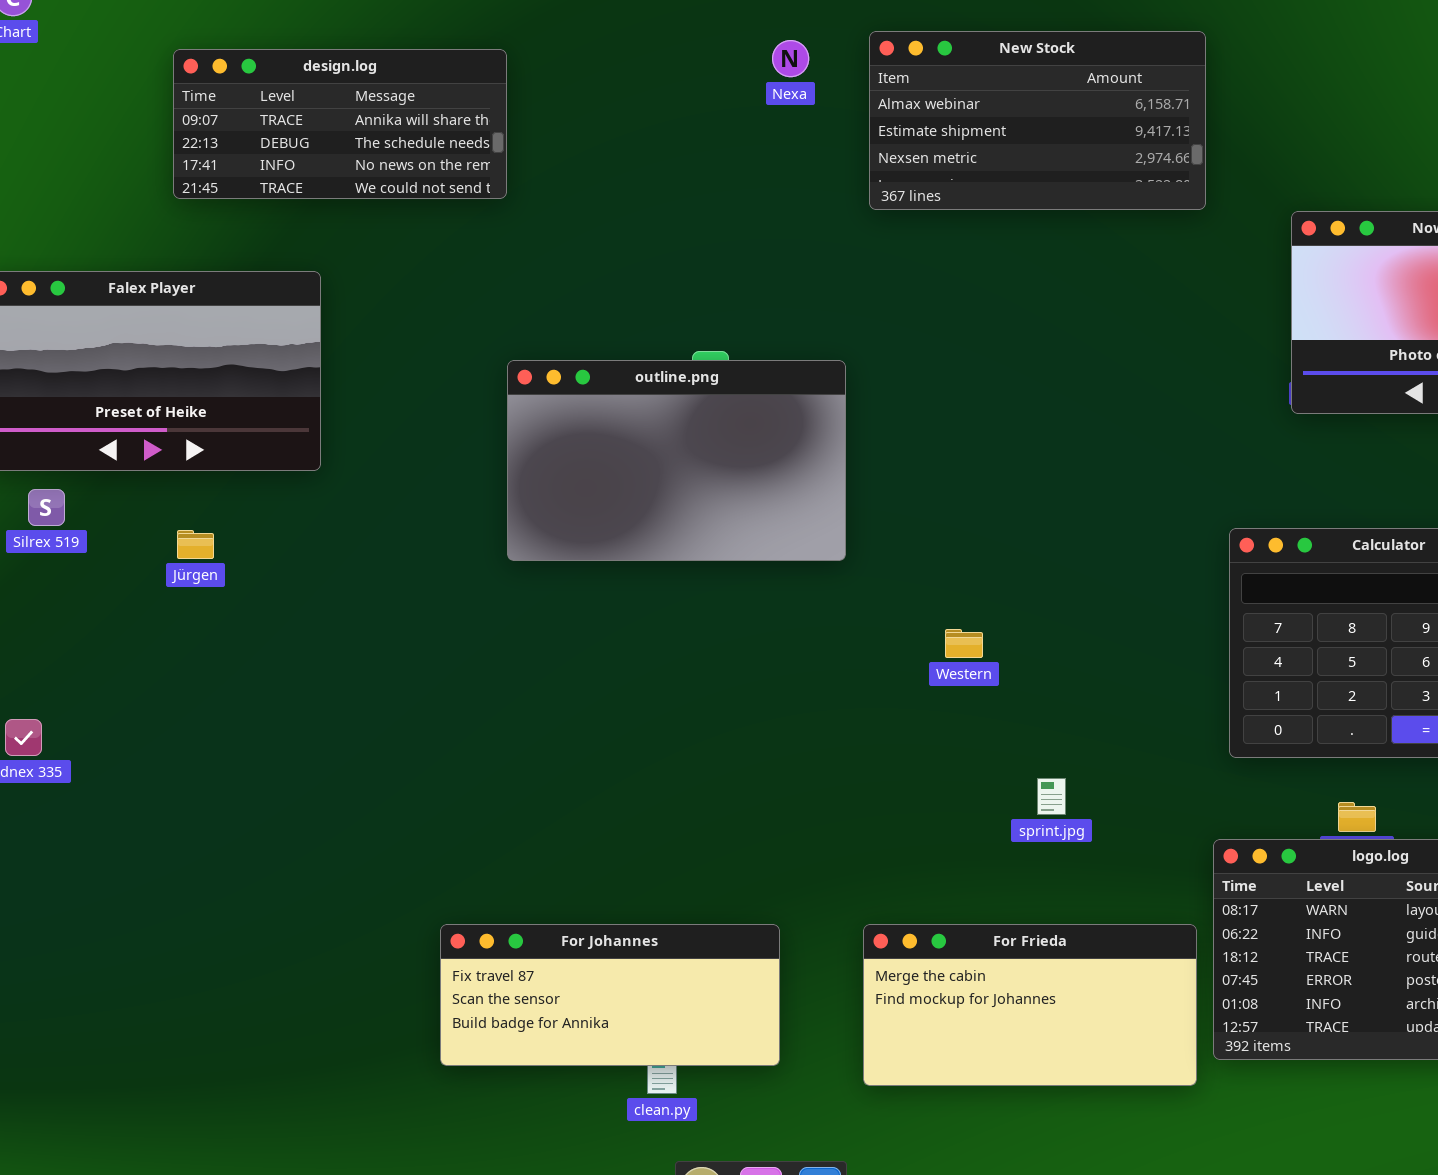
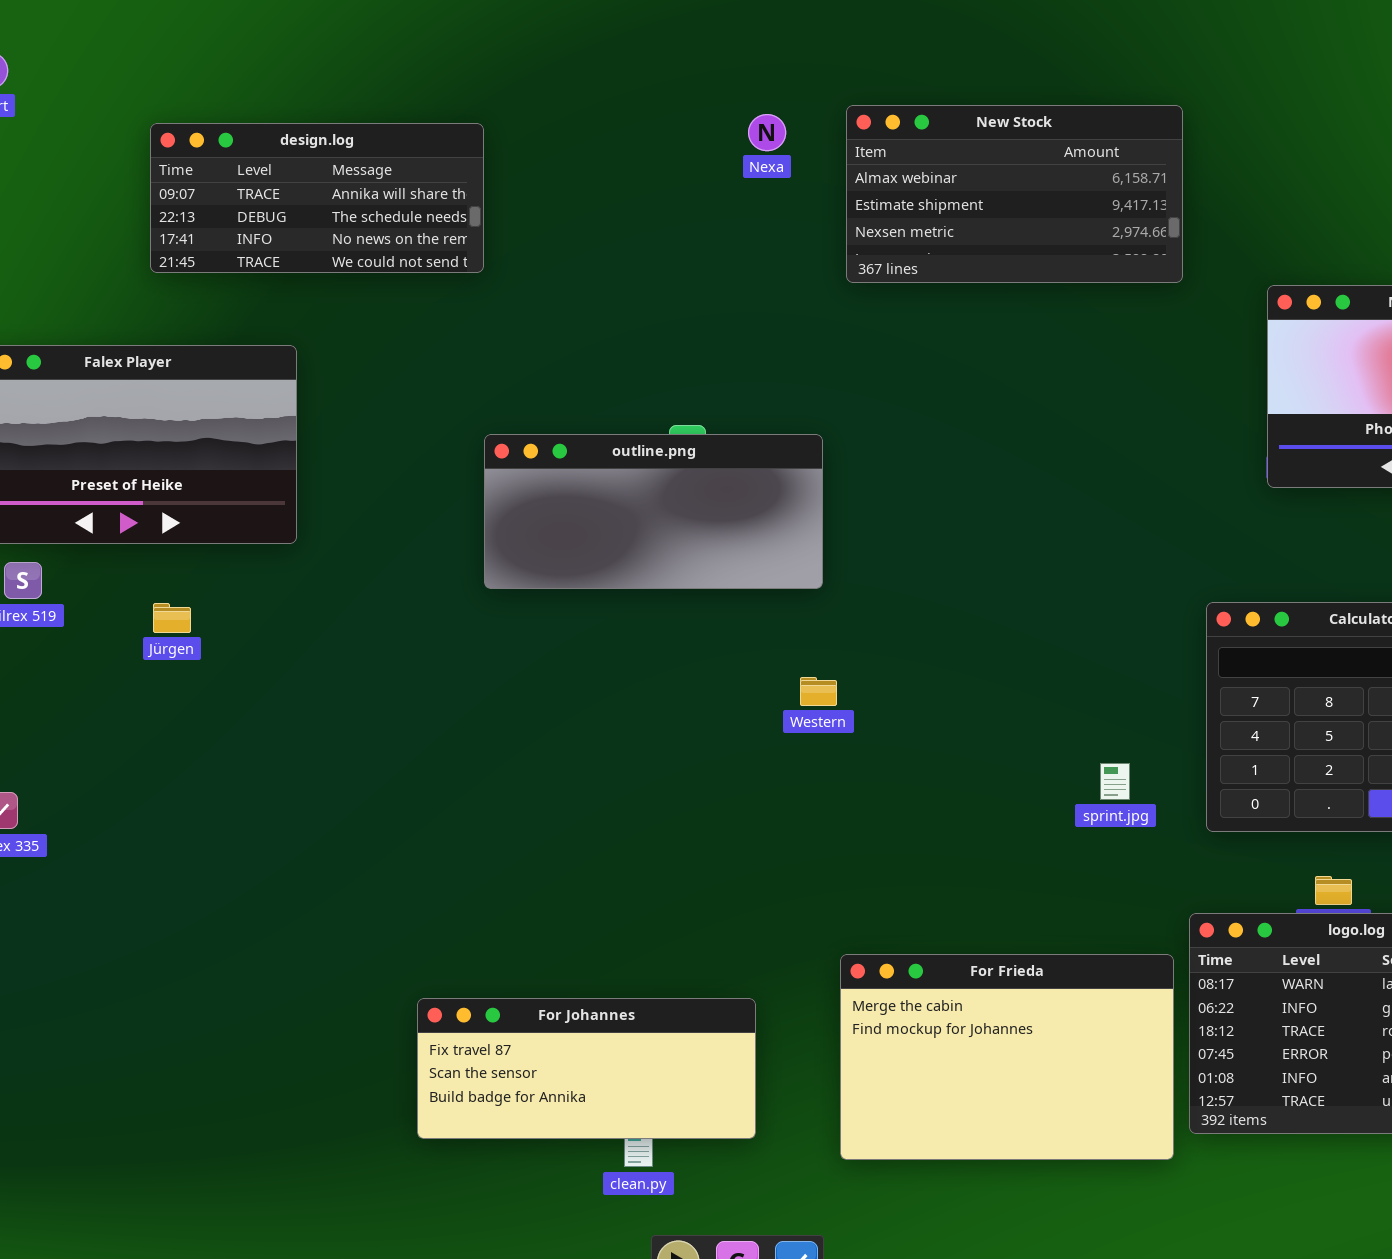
outline.png: [507,360,846,561] -> [484,434,823,589], resized
Western: [945,629,983,658] -> [800,677,837,706], moved
sprint.jpg: [1037,778,1066,815] -> [1100,763,1130,800], moved
For Frieda: [863,924,1197,1086] -> [840,954,1174,1160], resized

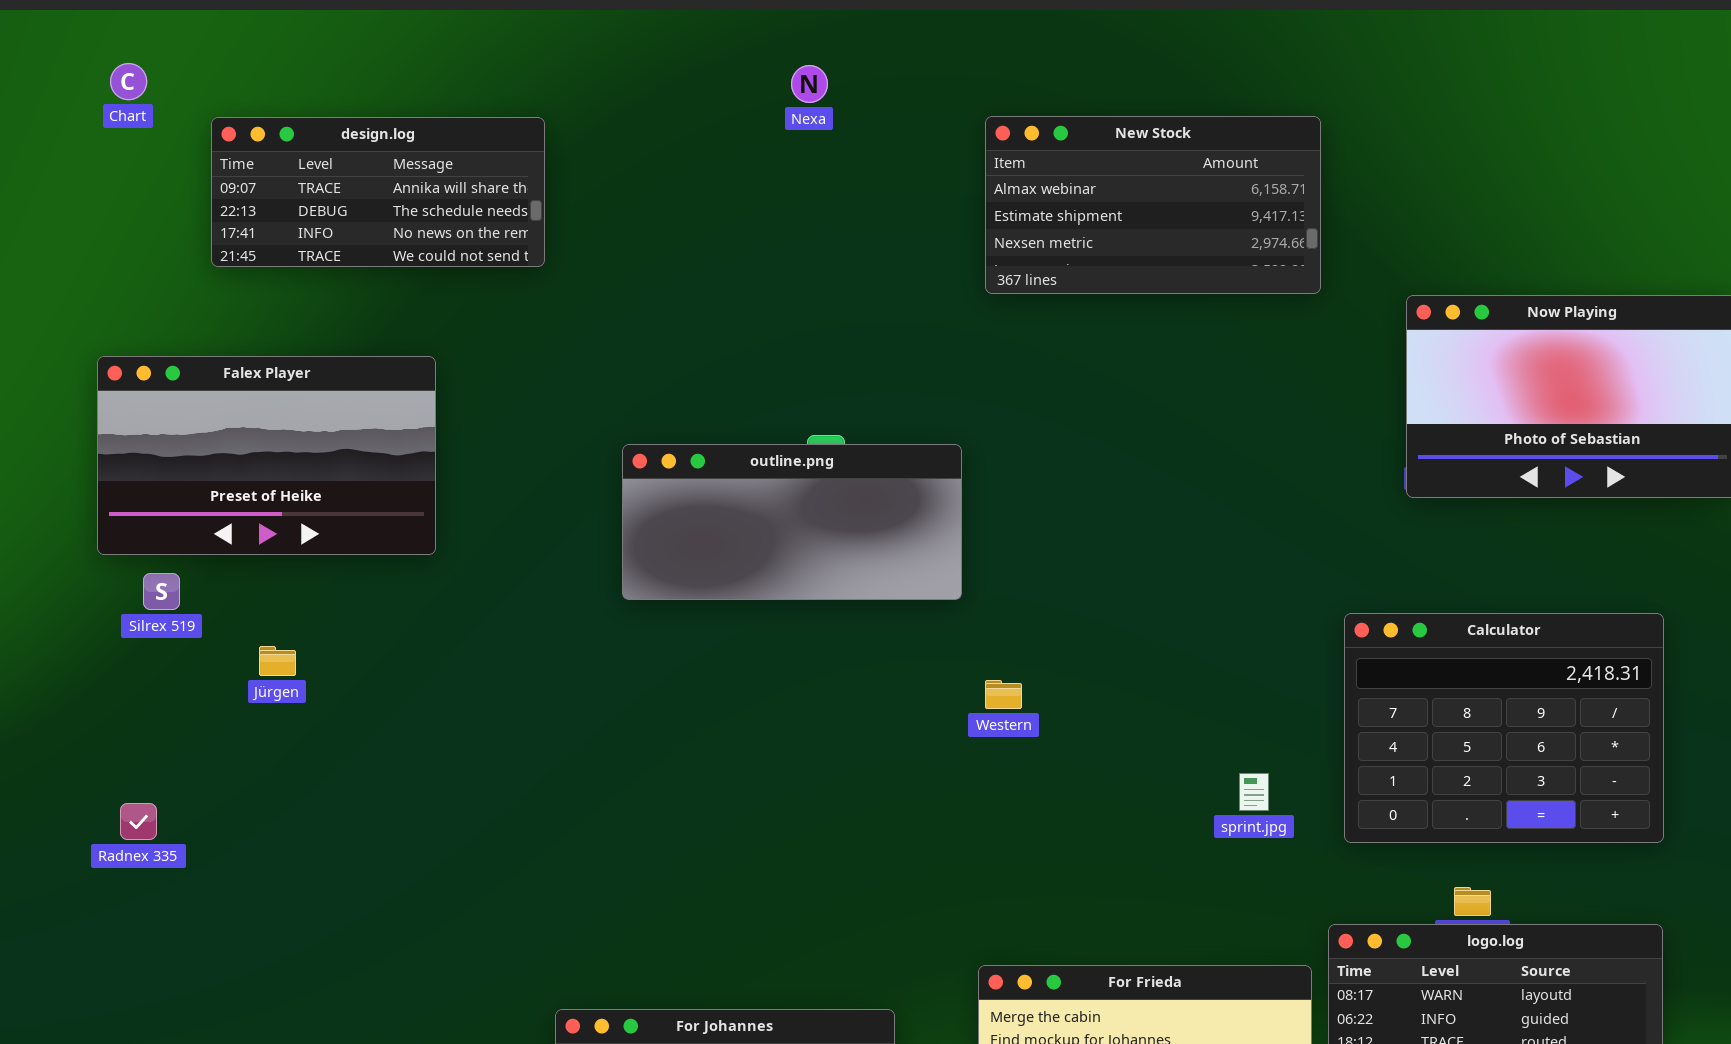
Nexa: [748,114,786,151] -> [791,65,828,103], moved
design.log: [150,123,484,273] -> [211,117,545,267], moved
Jürgen: [153,603,191,633] -> [259,646,296,676], moved
Western: [800,677,837,706] -> [985,680,1022,709], moved

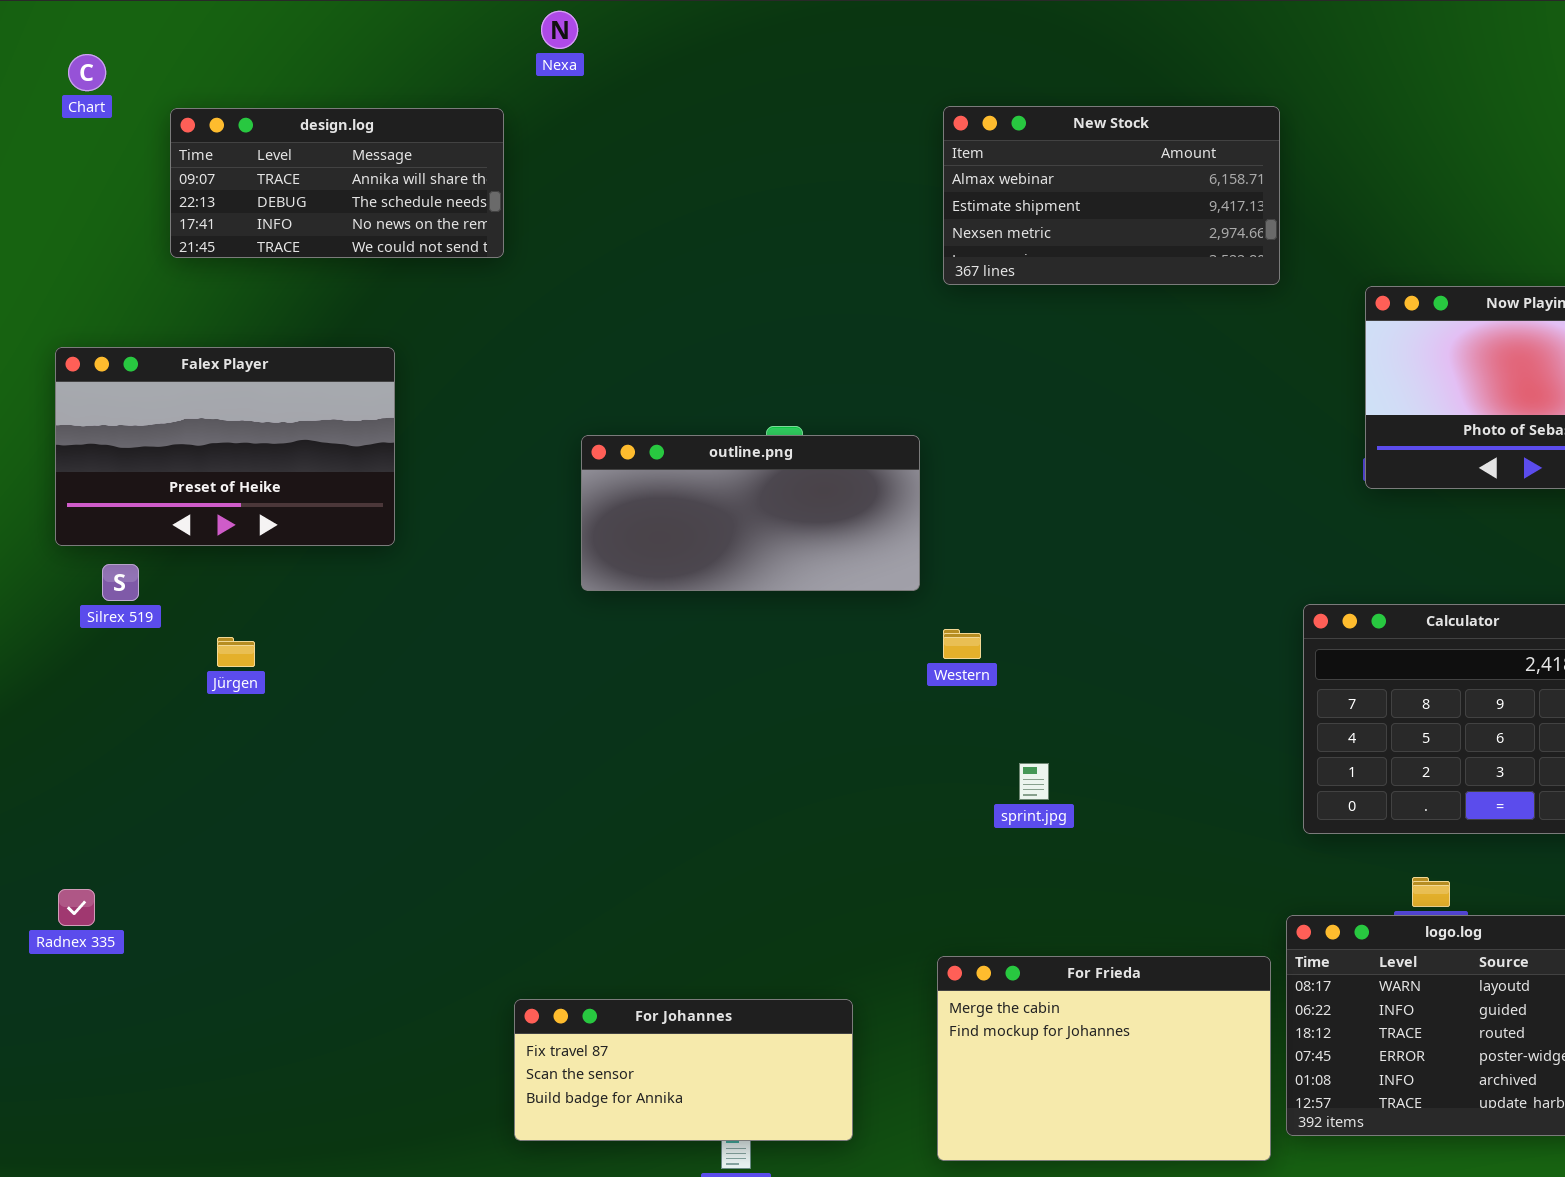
Nexa: [791,65,828,103] -> [541,11,578,49], moved
Western: [985,680,1022,709] -> [943,629,981,659], moved
sprint.jpg: [1239,773,1269,811] -> [1019,763,1049,800], moved
Radnex 335: [120,803,157,840] -> [58,889,95,926], moved

